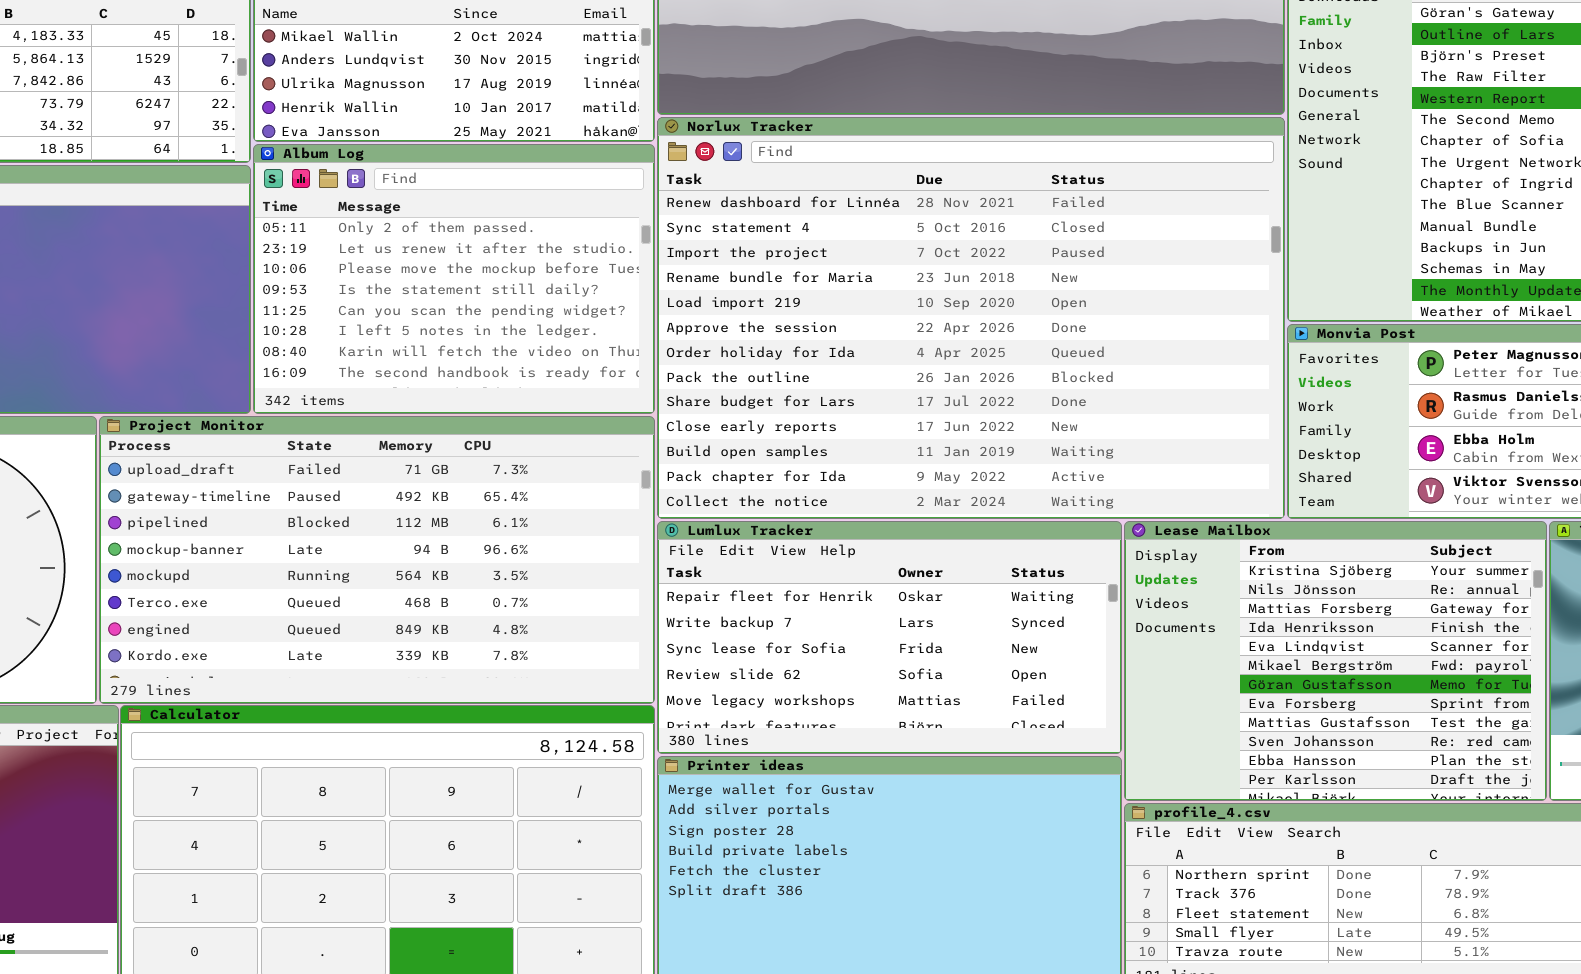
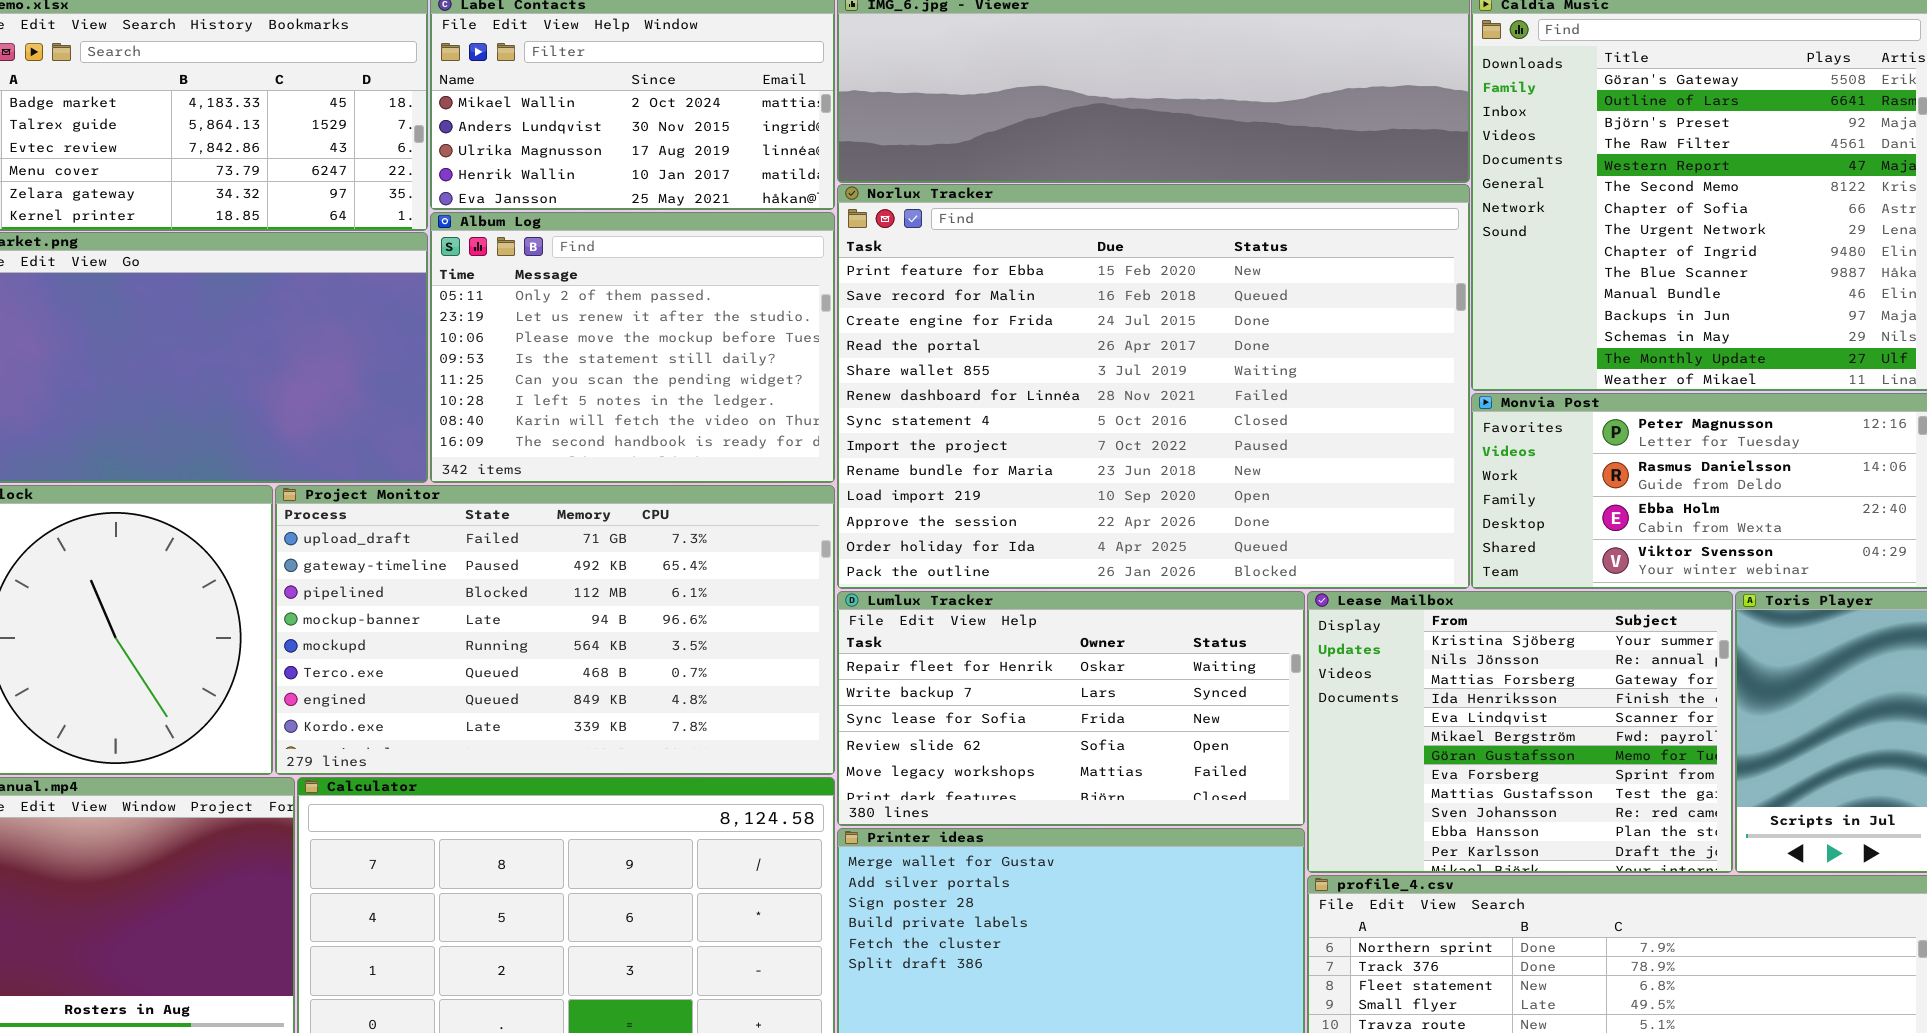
Norlux Tracker: [657,117,1285,519] -> [837,184,1470,589], scrolled up 5 rows

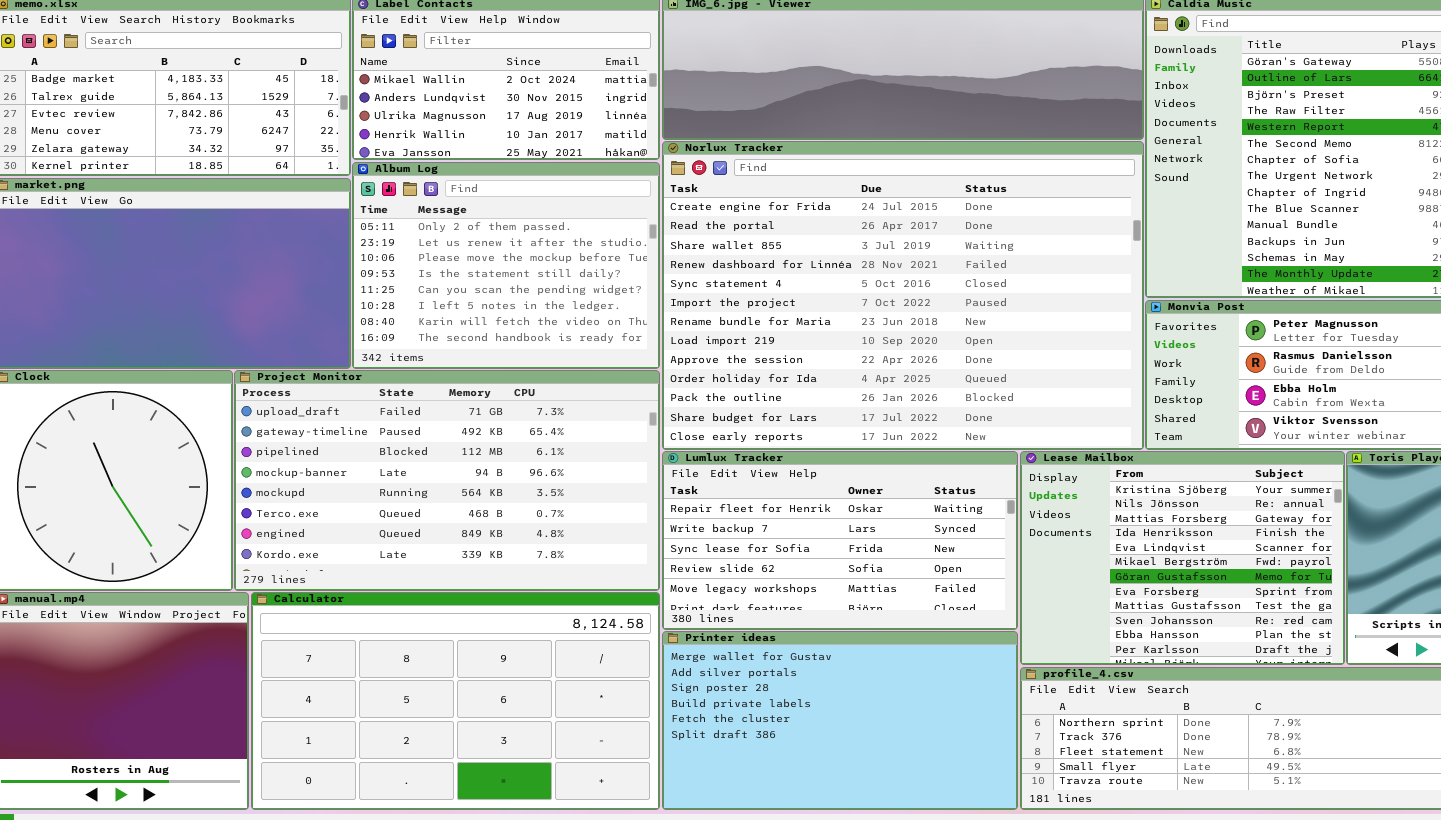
Norlux Tracker: [837,184,1470,589] -> [662,141,1144,450], scrolled down 2 rows

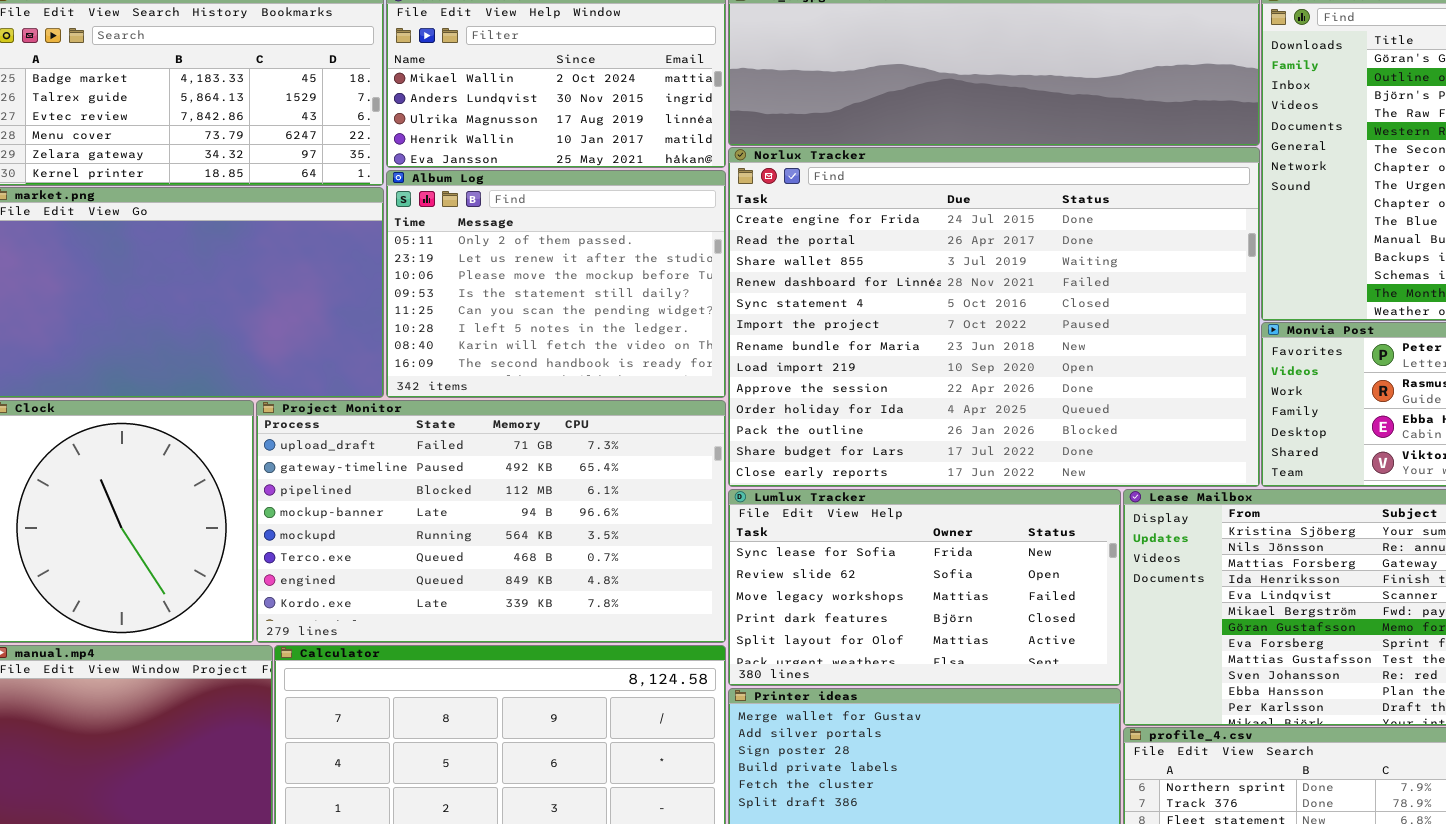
Lumlux Tracker: [662,451,1018,630] -> [728,489,1121,686], scrolled down 2 rows

